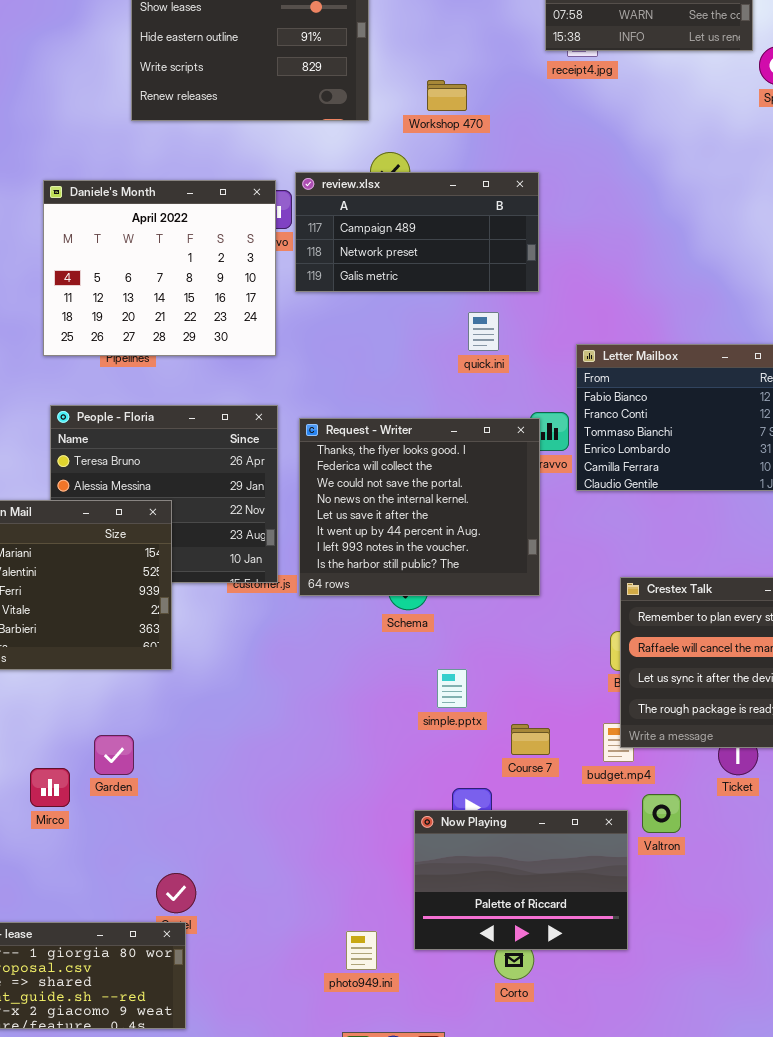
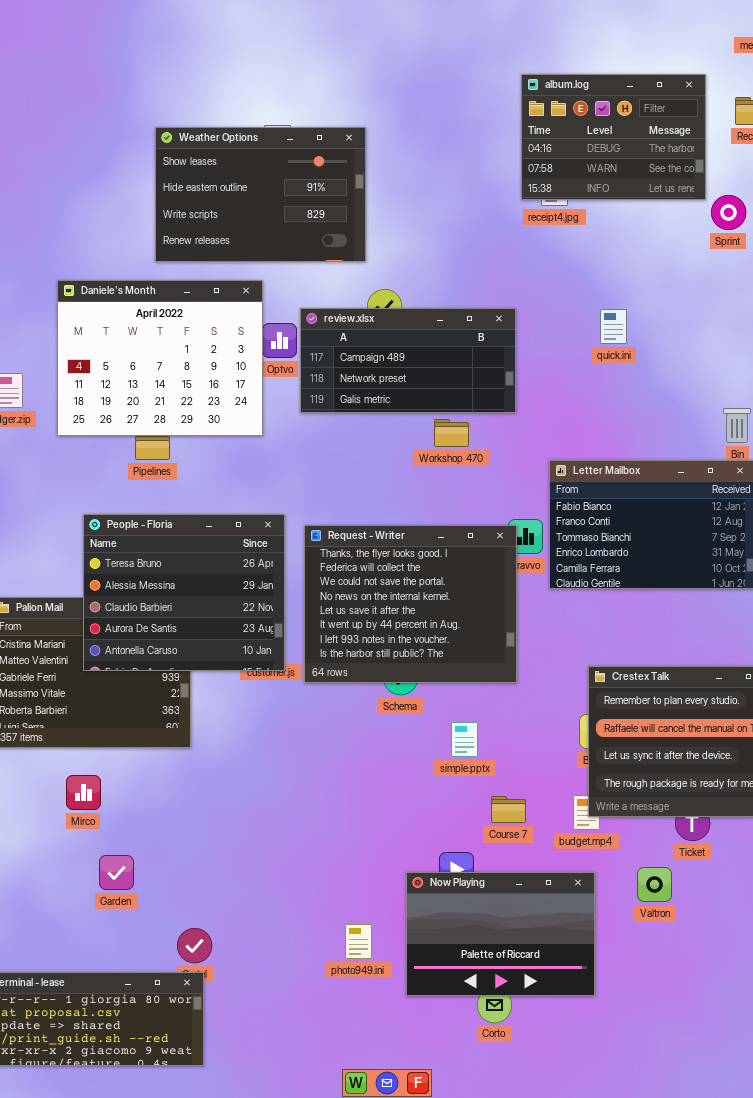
Workshop 470: [427,80,467,111] -> [434,419,469,447], moved
Daniele's Month: [43,180,276,356] -> [57,280,263,436], moved
quick.ini: [468,312,499,351] -> [600,309,627,344], moved
People - Floria: [50,405,278,583] -> [83,514,285,671], raised
simple.pptx: [437,669,467,708] -> [451,722,478,757], moved
Garden: [94,735,134,775] -> [99,855,134,890], moved
Mirco: [30,768,70,807] -> [66,775,101,810], moved
Valtron: [642,794,681,833] -> [637,867,672,902], moved
photo949.ini: [346,931,377,970] -> [345,924,372,959], moved

